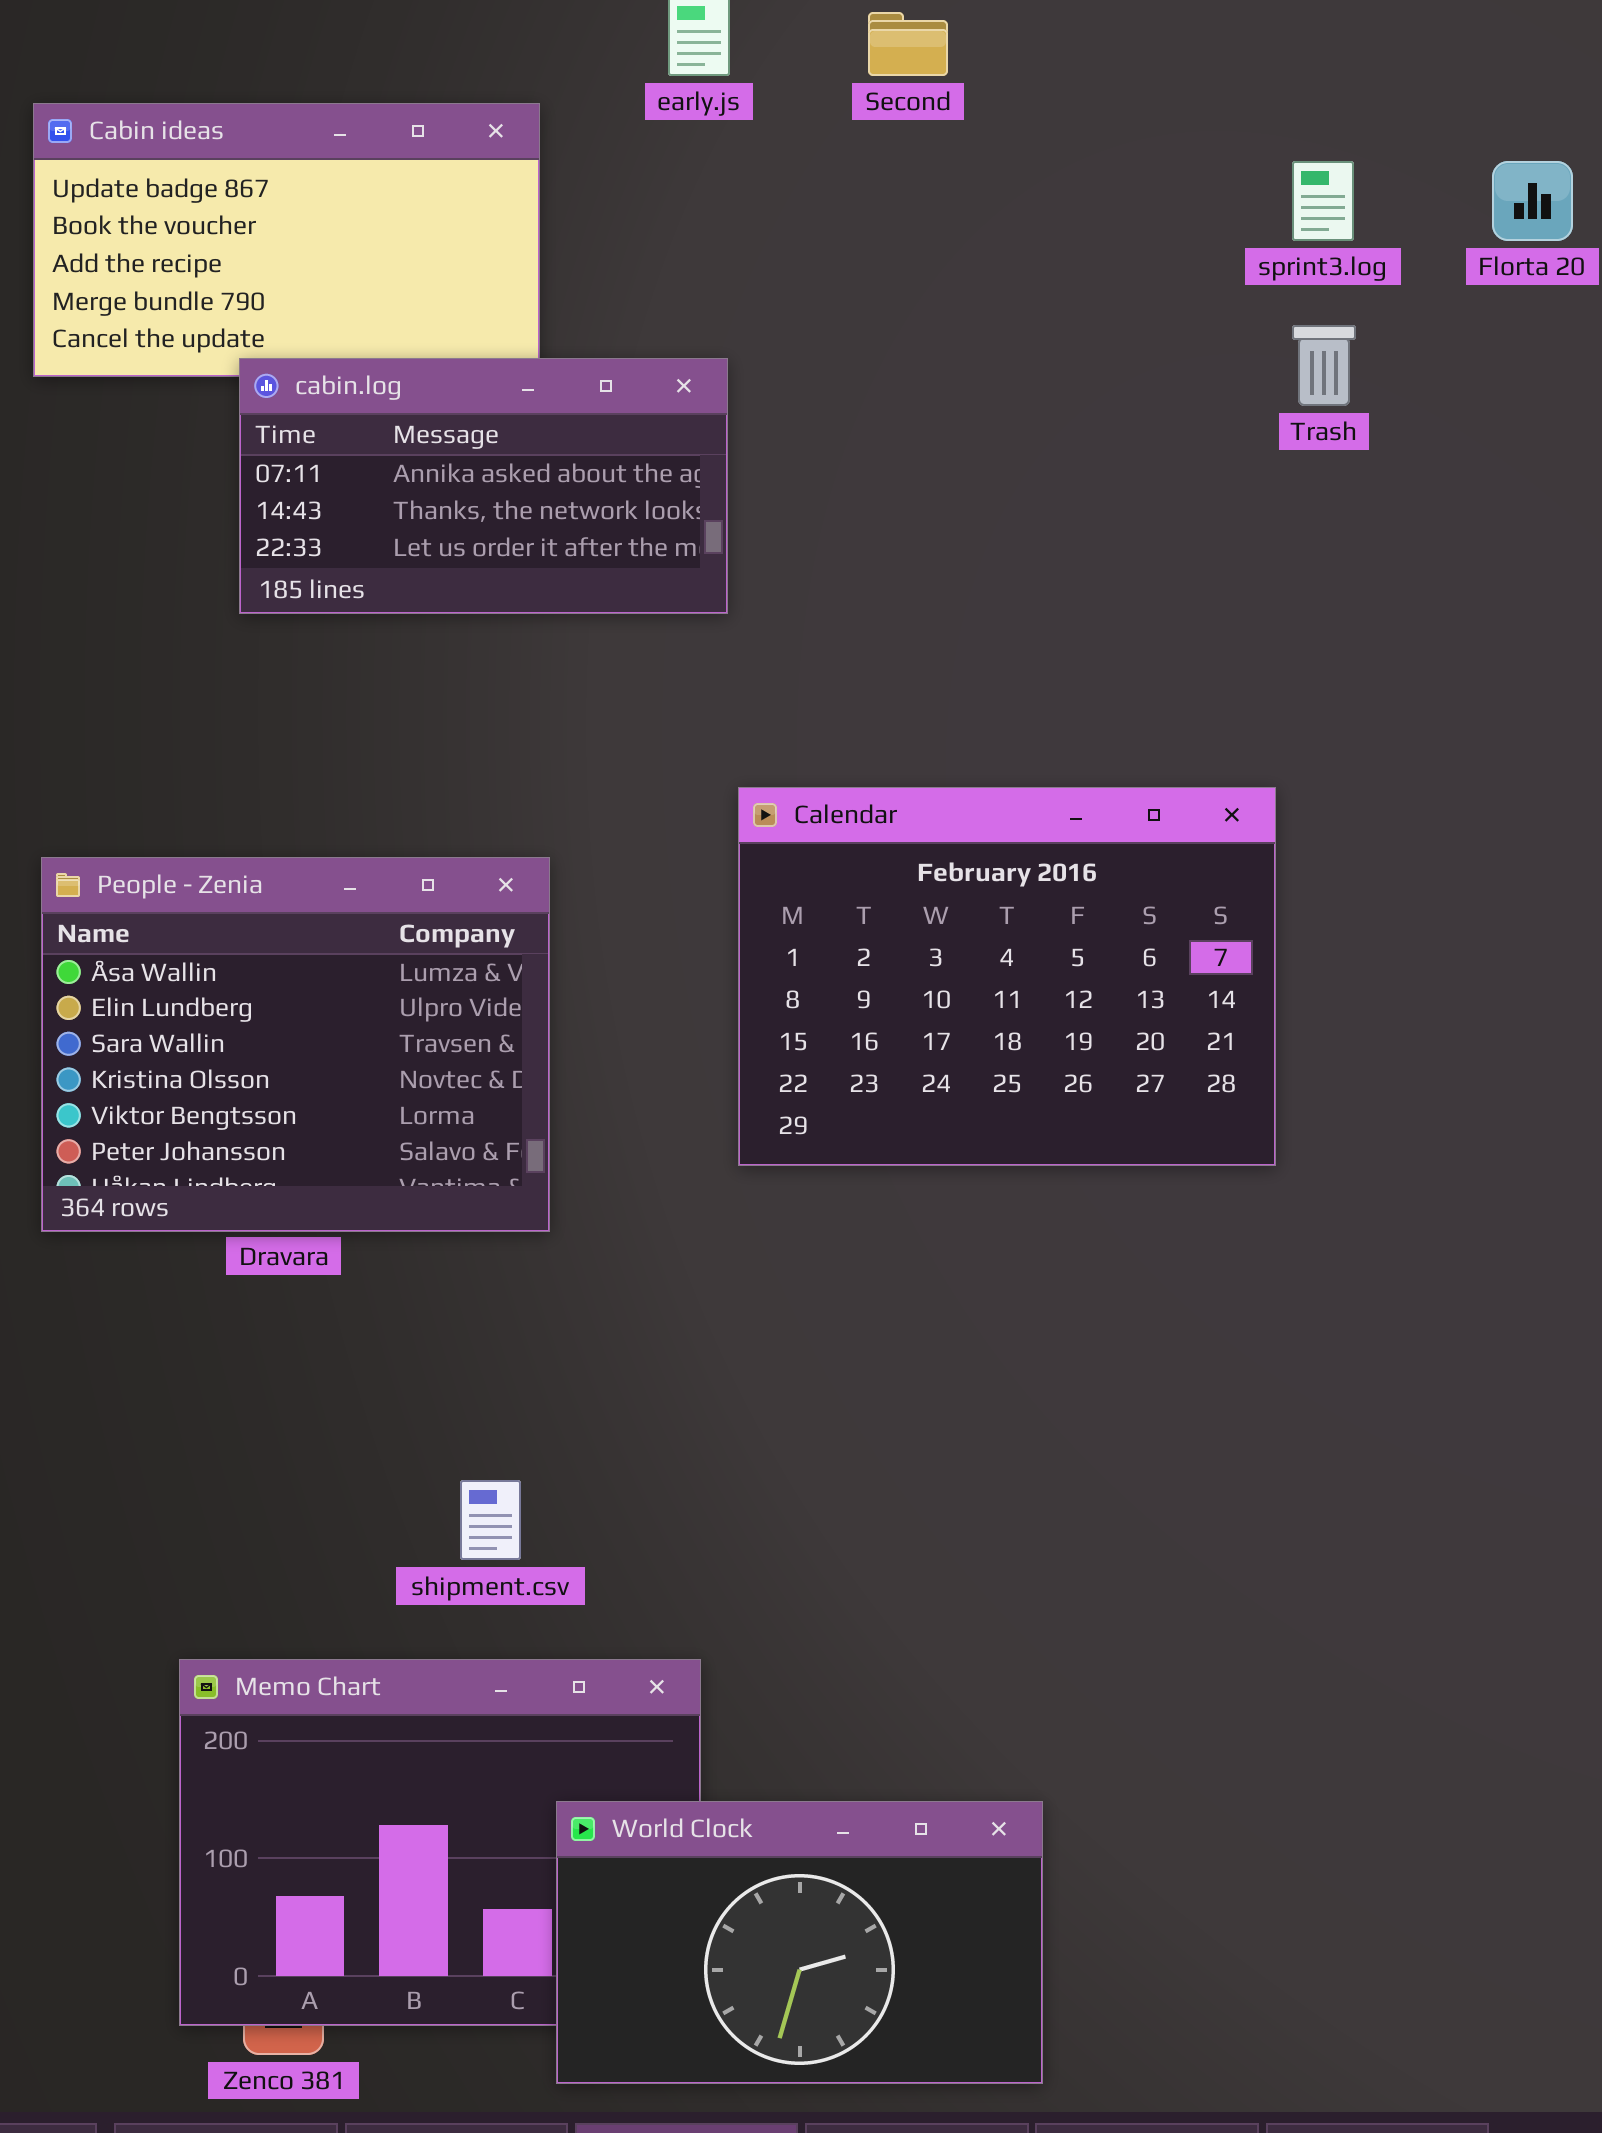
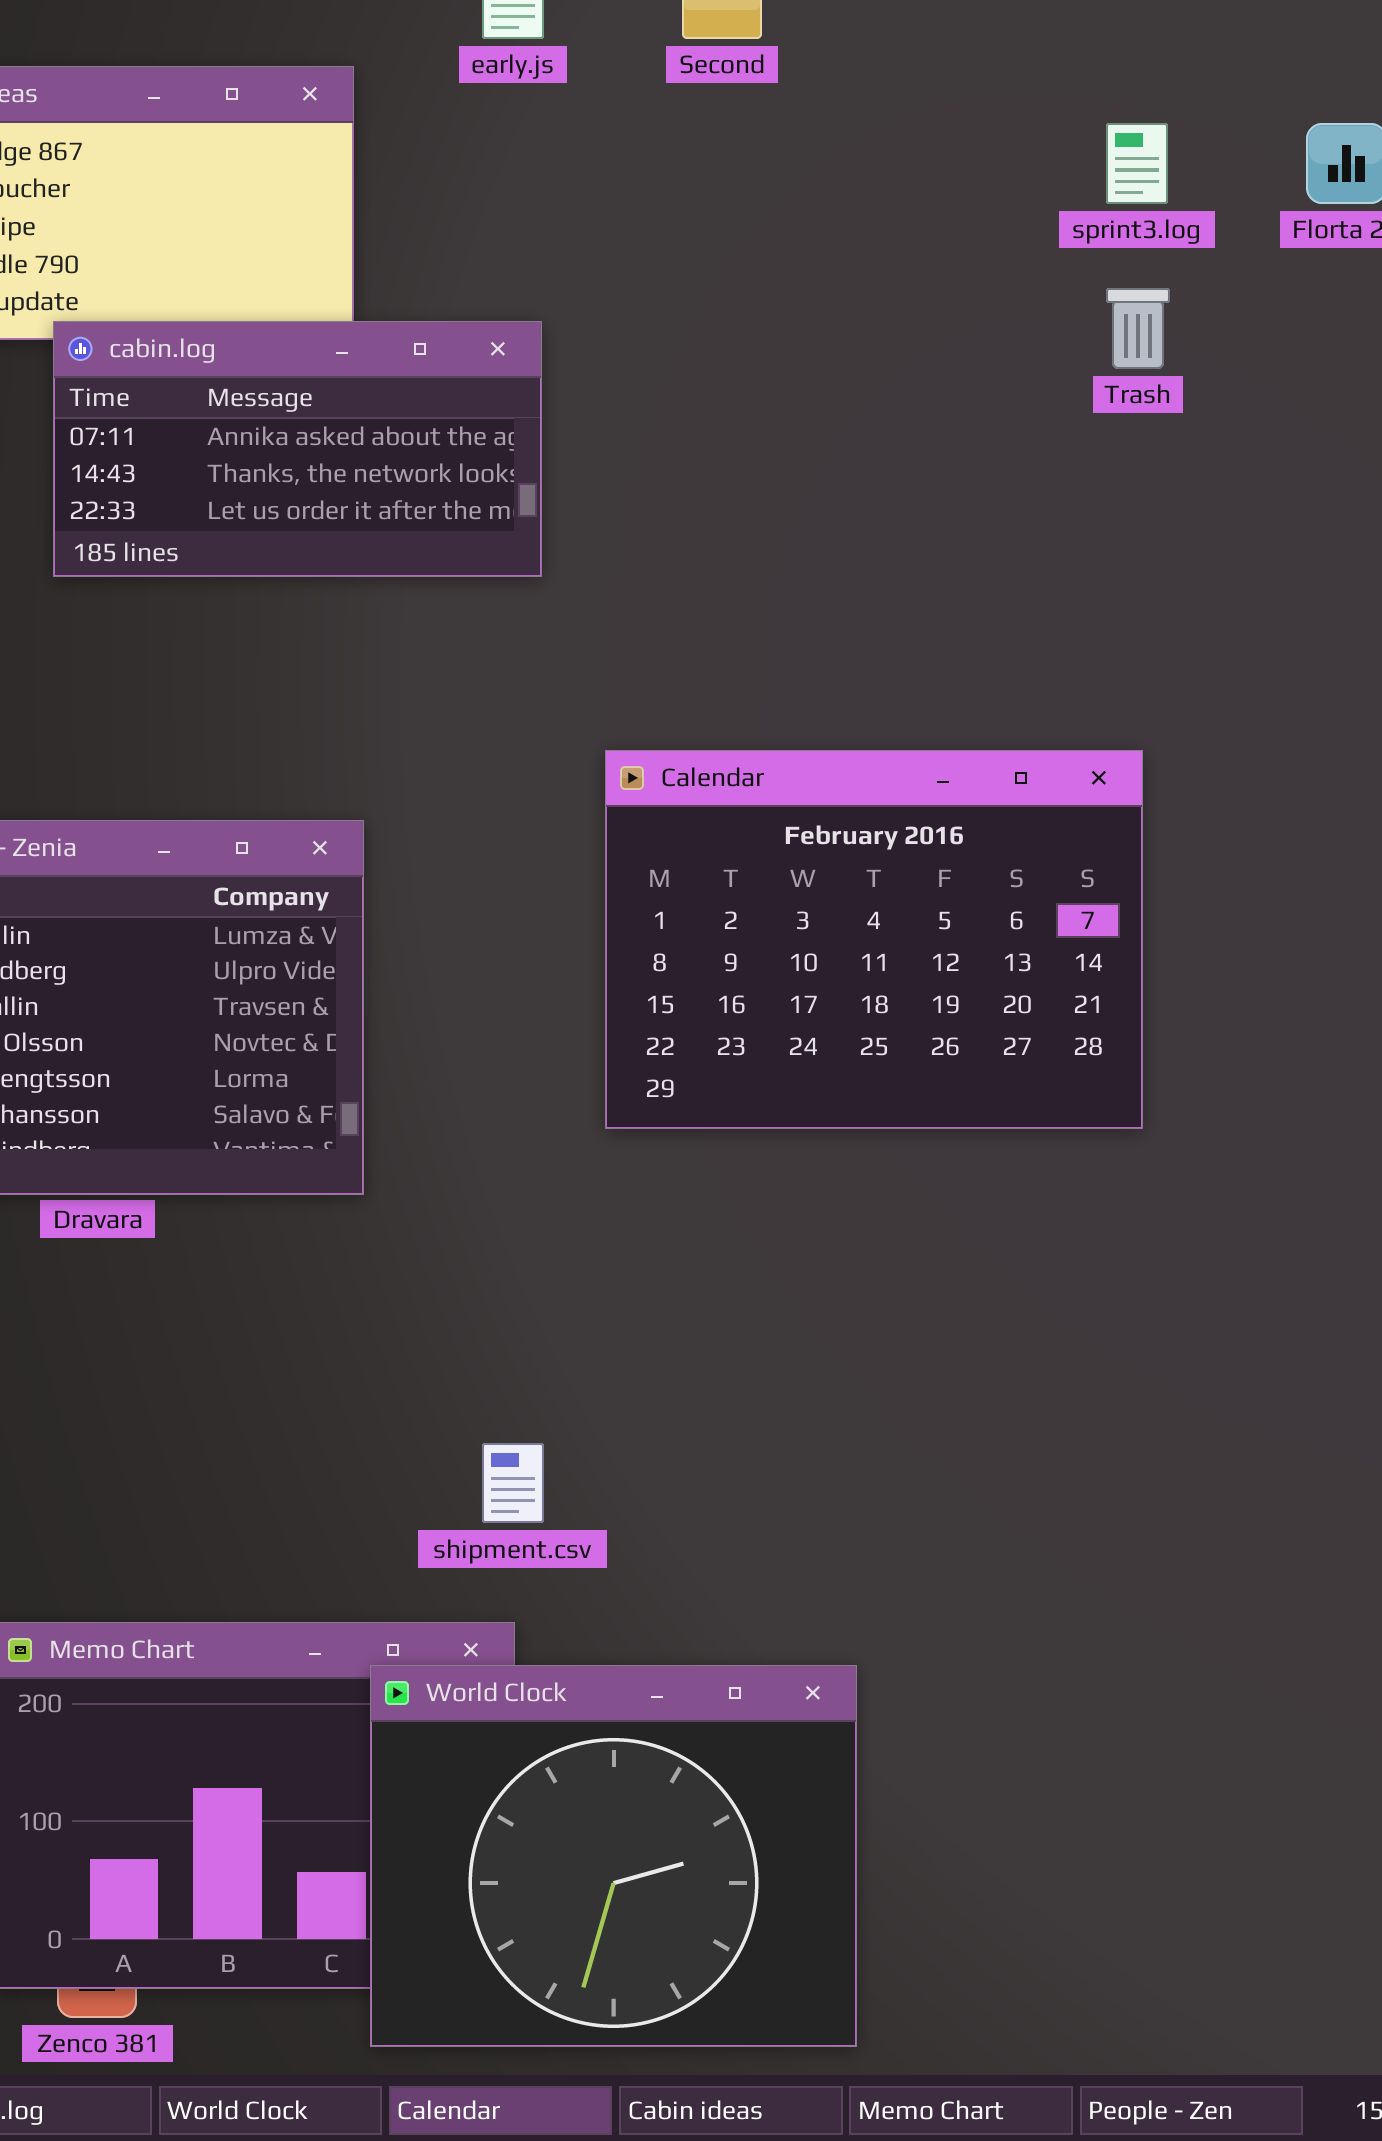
Calendar: [738,787,1276,1166] -> [605,750,1143,1129], moved
shipment.csv: [460,1480,521,1560] -> [482,1443,544,1523], moved
World Clock: [556,1801,1043,2084] -> [370,1665,857,2047], resized

